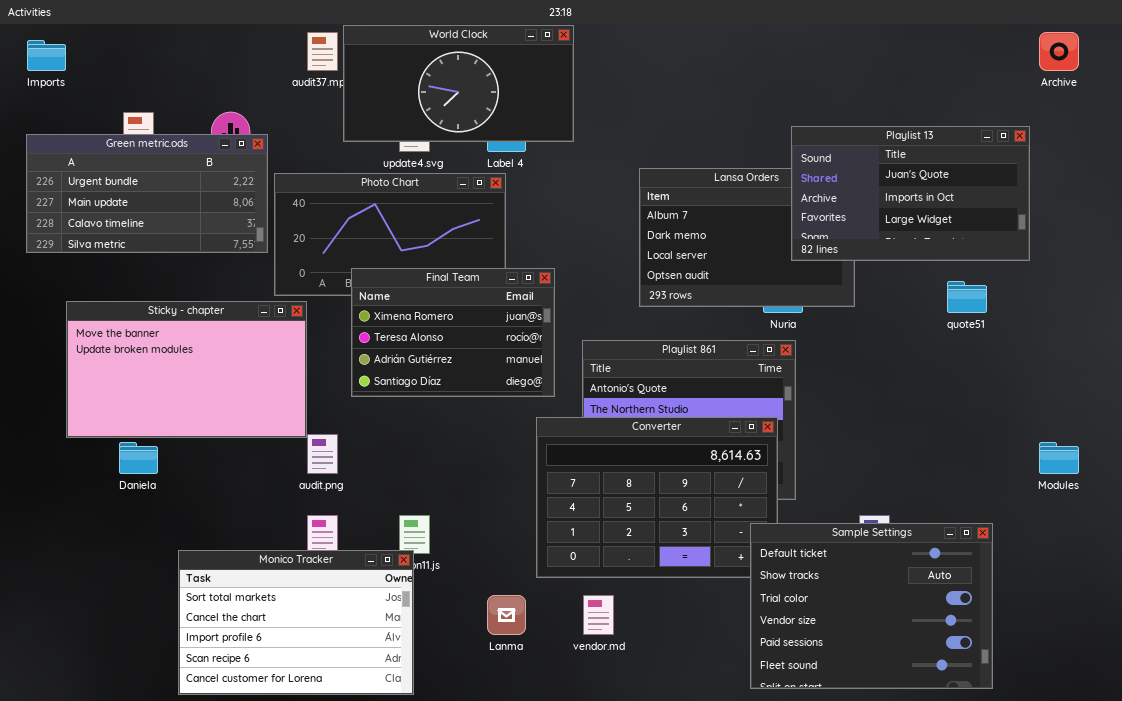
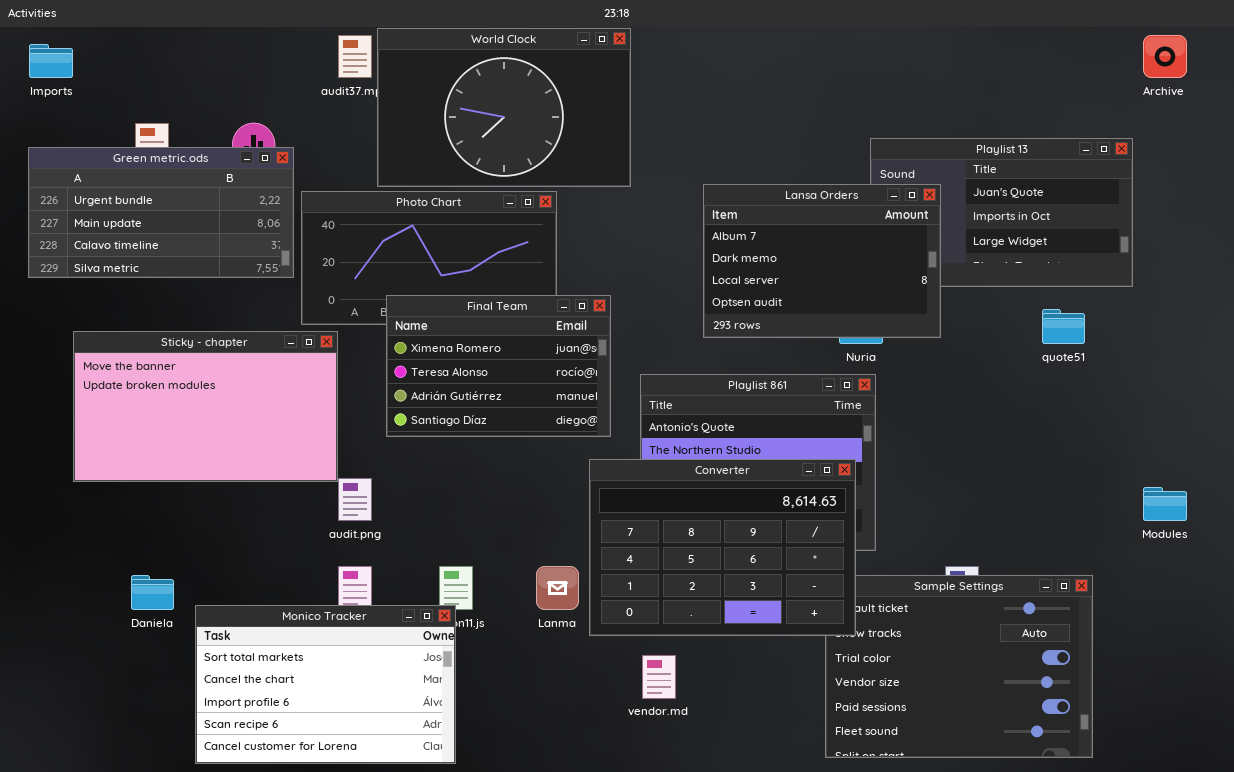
World Clock: [343,25,574,142] -> [377,28,631,187], resized
Lansa Orders: [639,168,855,307] -> [703,184,941,338], raised
Converter: [536,417,778,578] -> [589,459,856,636], raised
Daniela: [119,442,158,474] -> [131,575,174,610], moved
Lanma: [487,595,526,635] -> [536,566,579,610], moved

